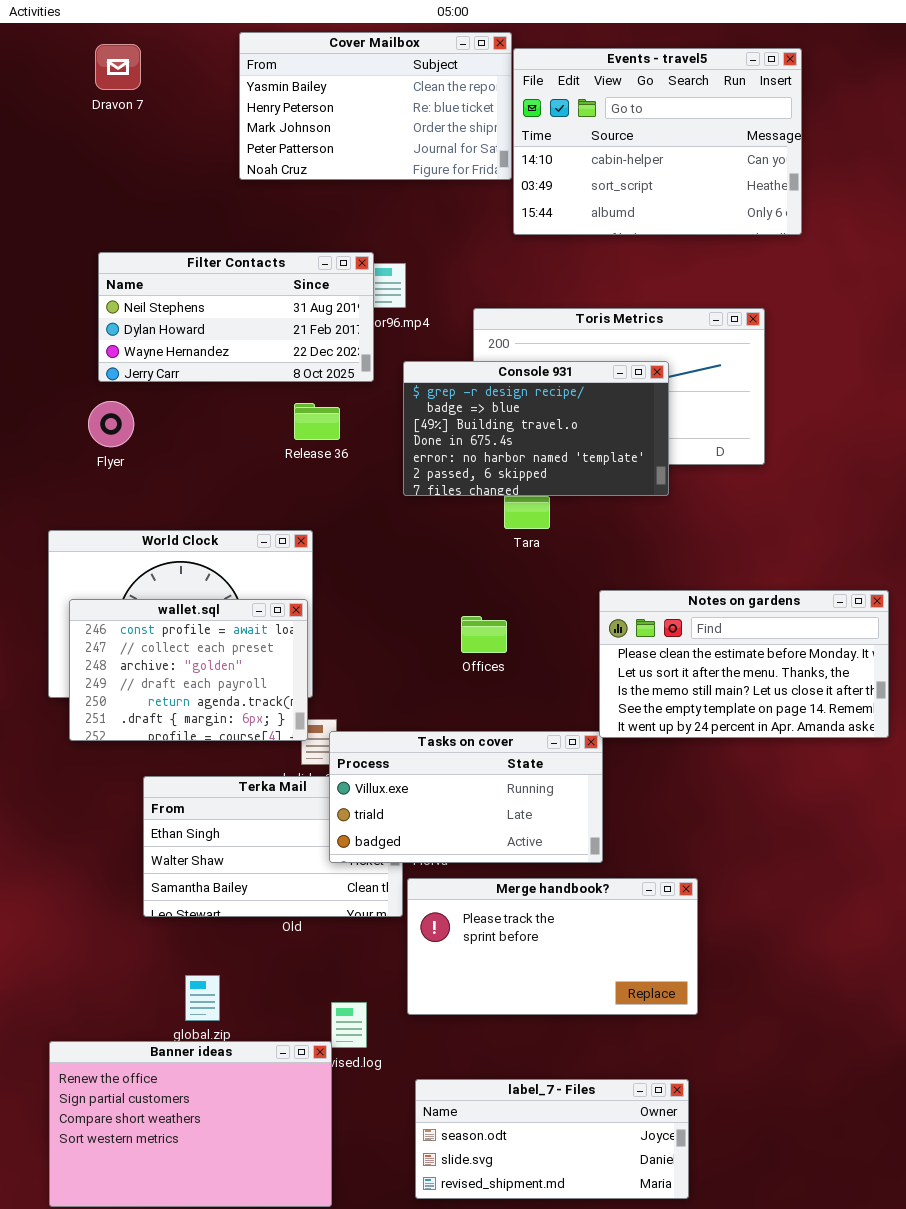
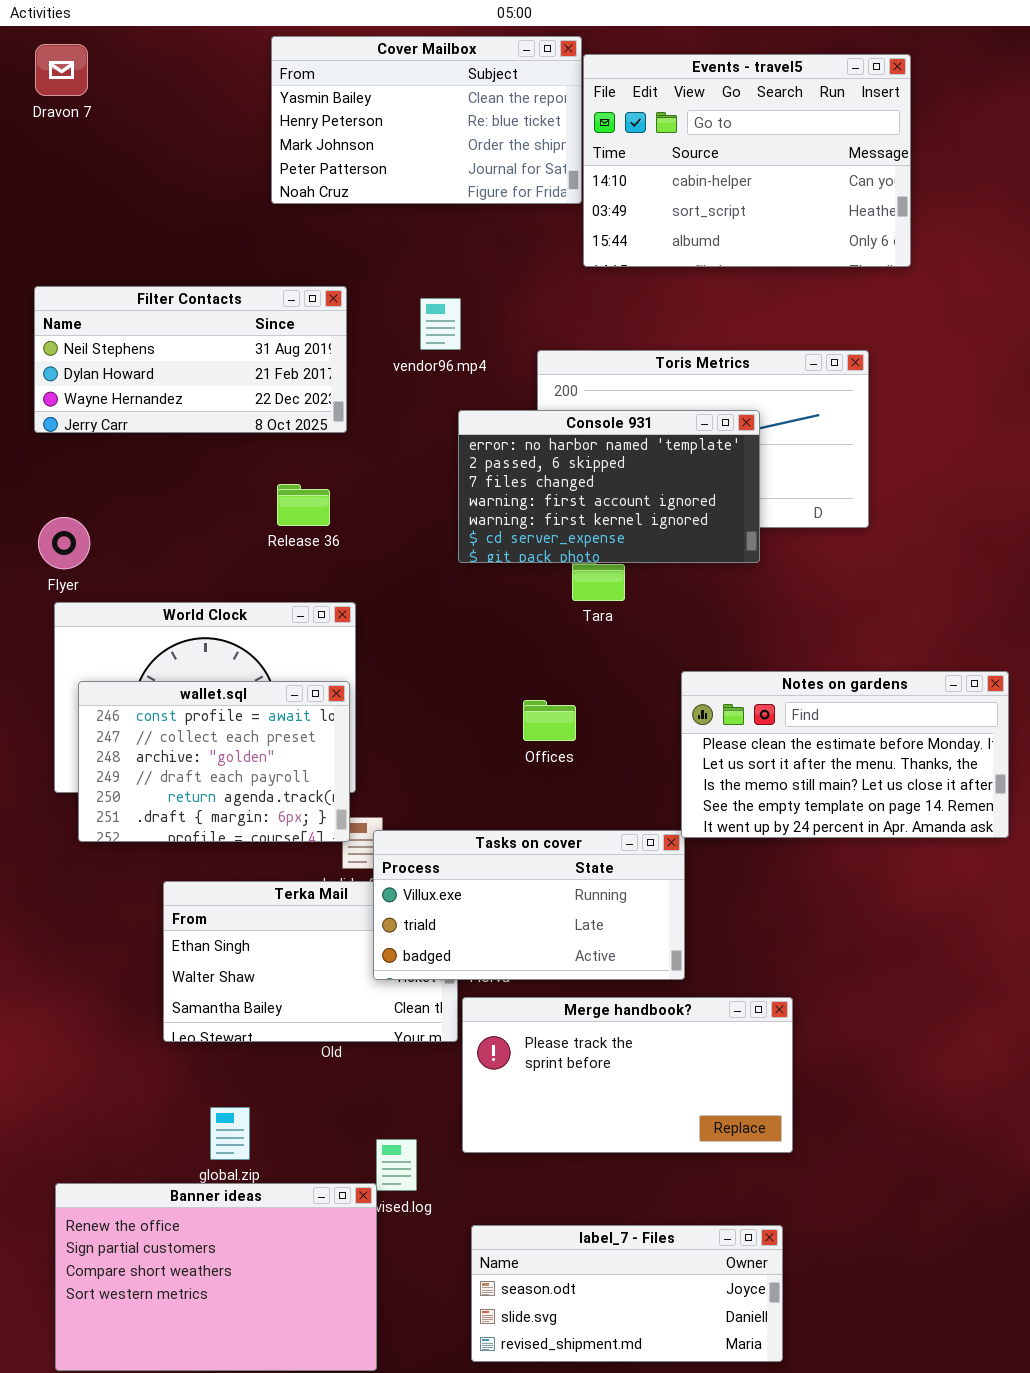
Dravon 7: [95,44,141,90] -> [35,44,88,96], moved
Filter Contacts: [98,252,374,382] -> [34,286,347,433], moved
Console 931: [403,361,669,496] -> [458,410,760,563], scrolled down 4 rows
Flyer: [88,401,134,447] -> [38,517,90,569], moved
Release 36: [294,403,340,440] -> [277,484,330,526], moved

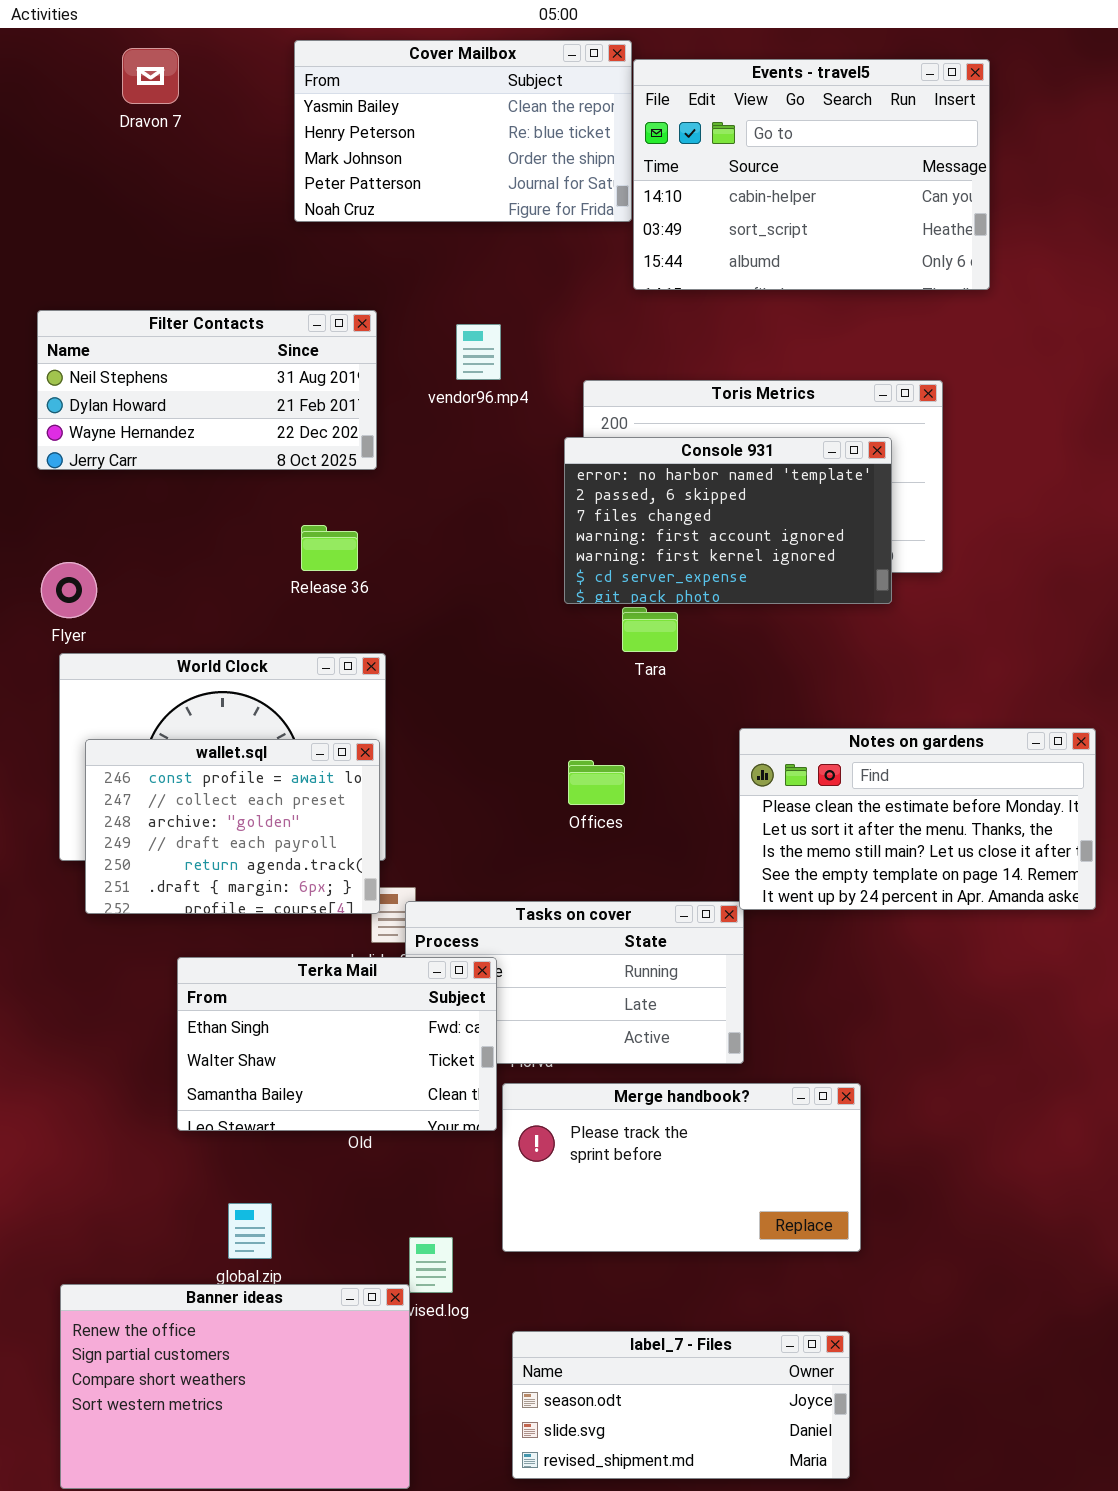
Dravon 7: [35,44,88,96] -> [122,48,179,104], moved
Console 931: [458,410,760,563] -> [564,437,892,604], moved
Terka Mail: [163,881,458,1042] -> [177,957,497,1131], raised

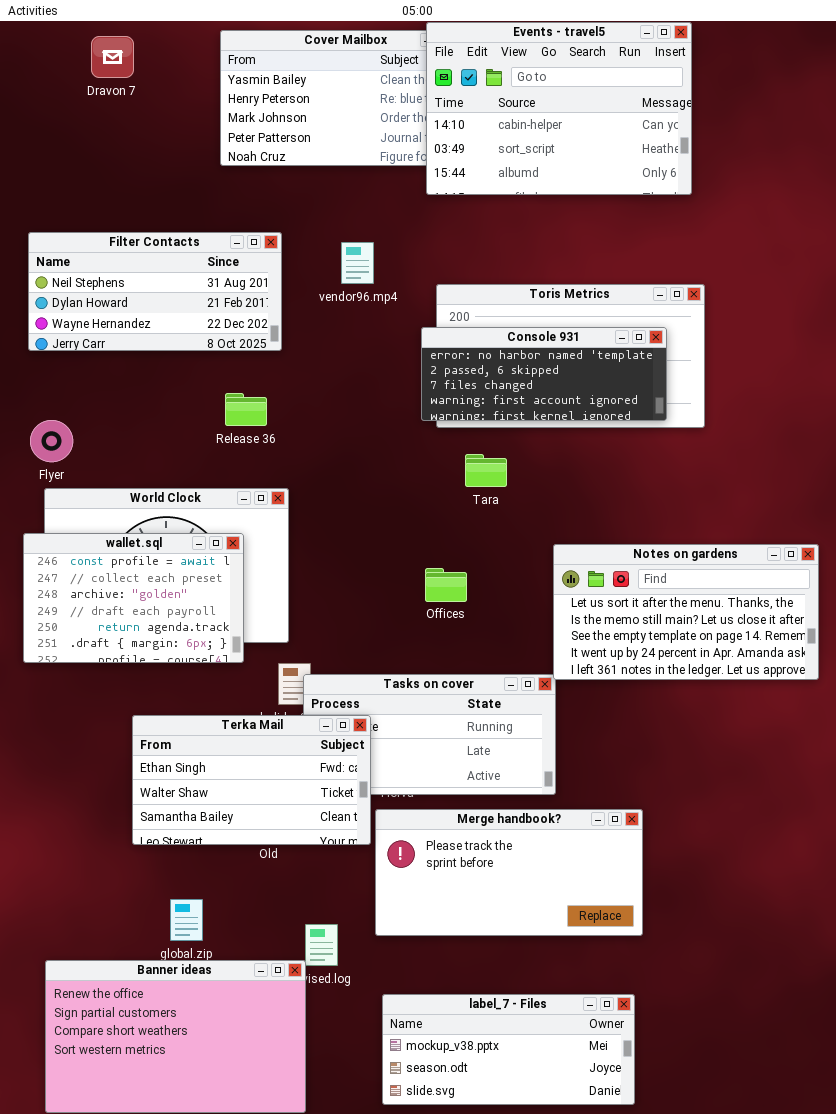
Events - travel5: [633,59,990,290] -> [426,22,692,195], moved
Console 931: [564,437,892,604] -> [421,327,667,421], resized
Notes on gardens: [739,728,1096,910] -> [553,544,819,680], scrolled down 1 row
wallet.sql: [85,739,380,914] -> [23,533,244,663], moved
label_7 - Files: [512,1331,850,1479] -> [382,994,635,1105], scrolled up 1 row

